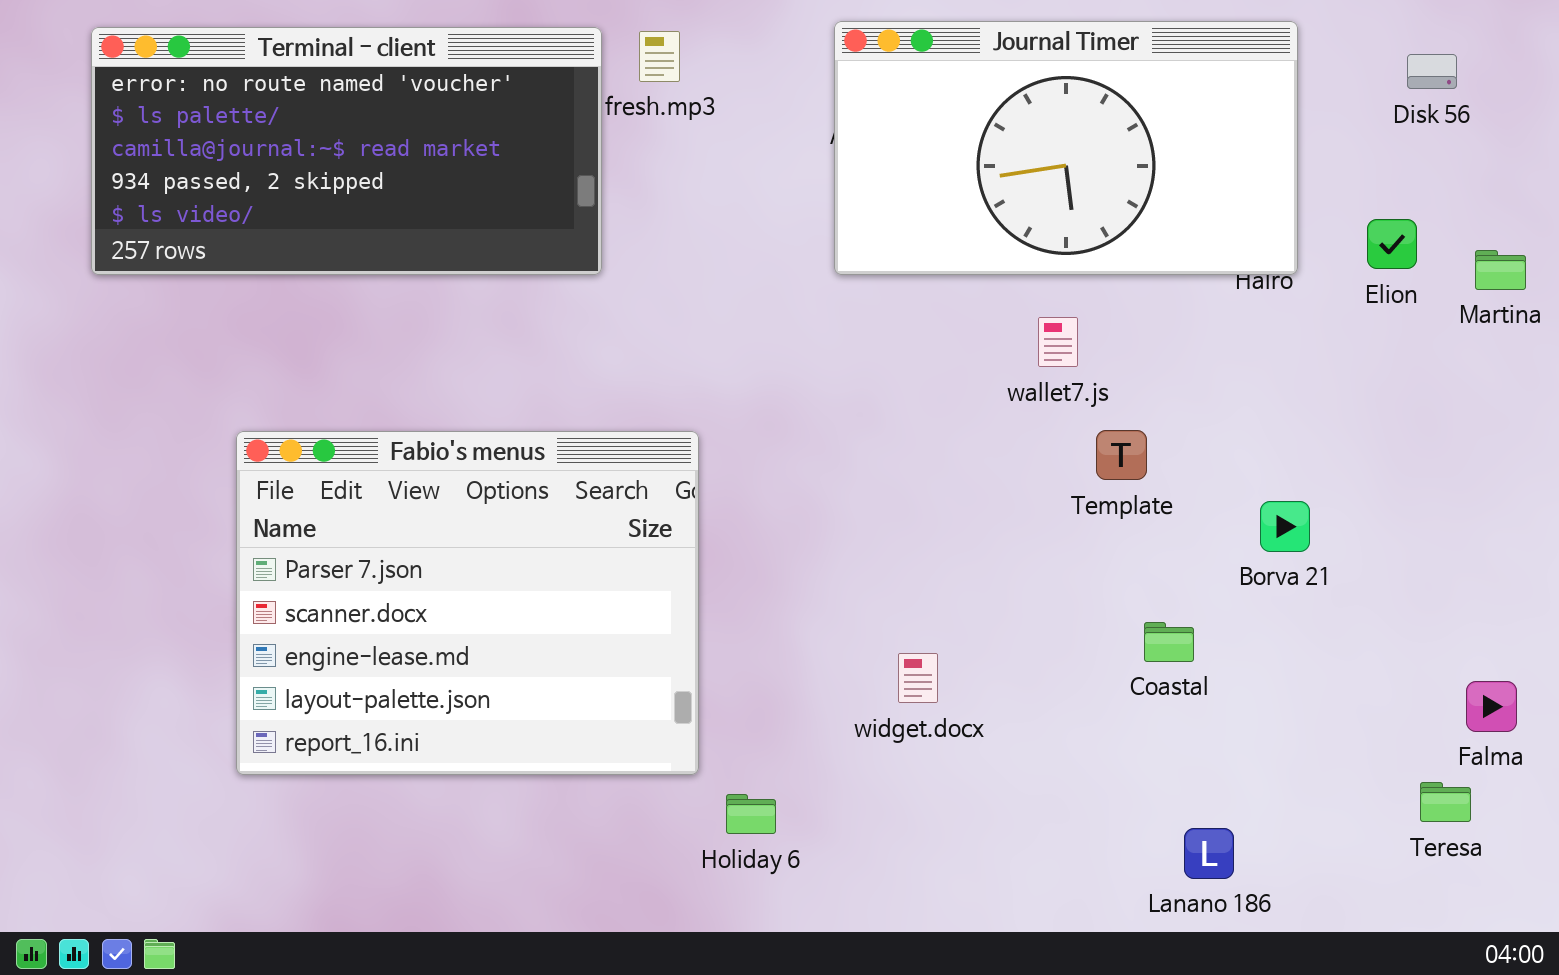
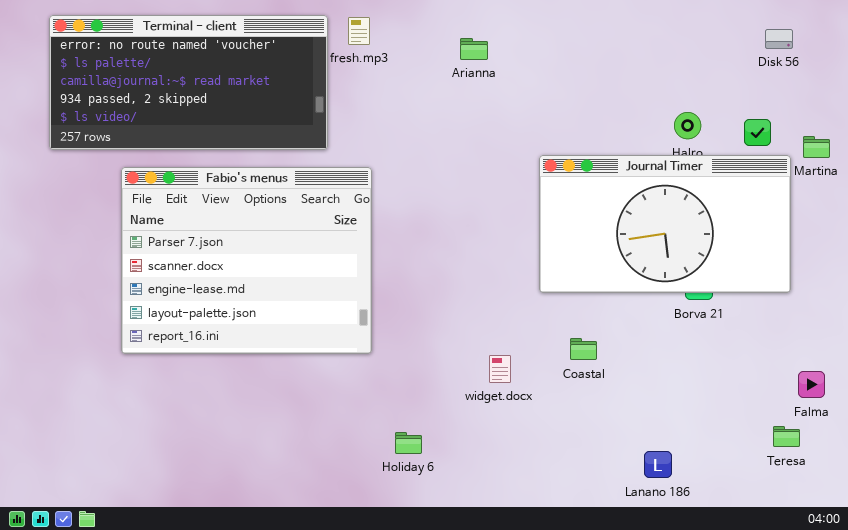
Journal Timer: [834,21,1298,275] -> [539,155,791,293], moved
Fabio's menus: [236,431,699,775] -> [121,167,372,354], moved
Coastal: [1144,622,1194,662] -> [570,338,597,360], moved

